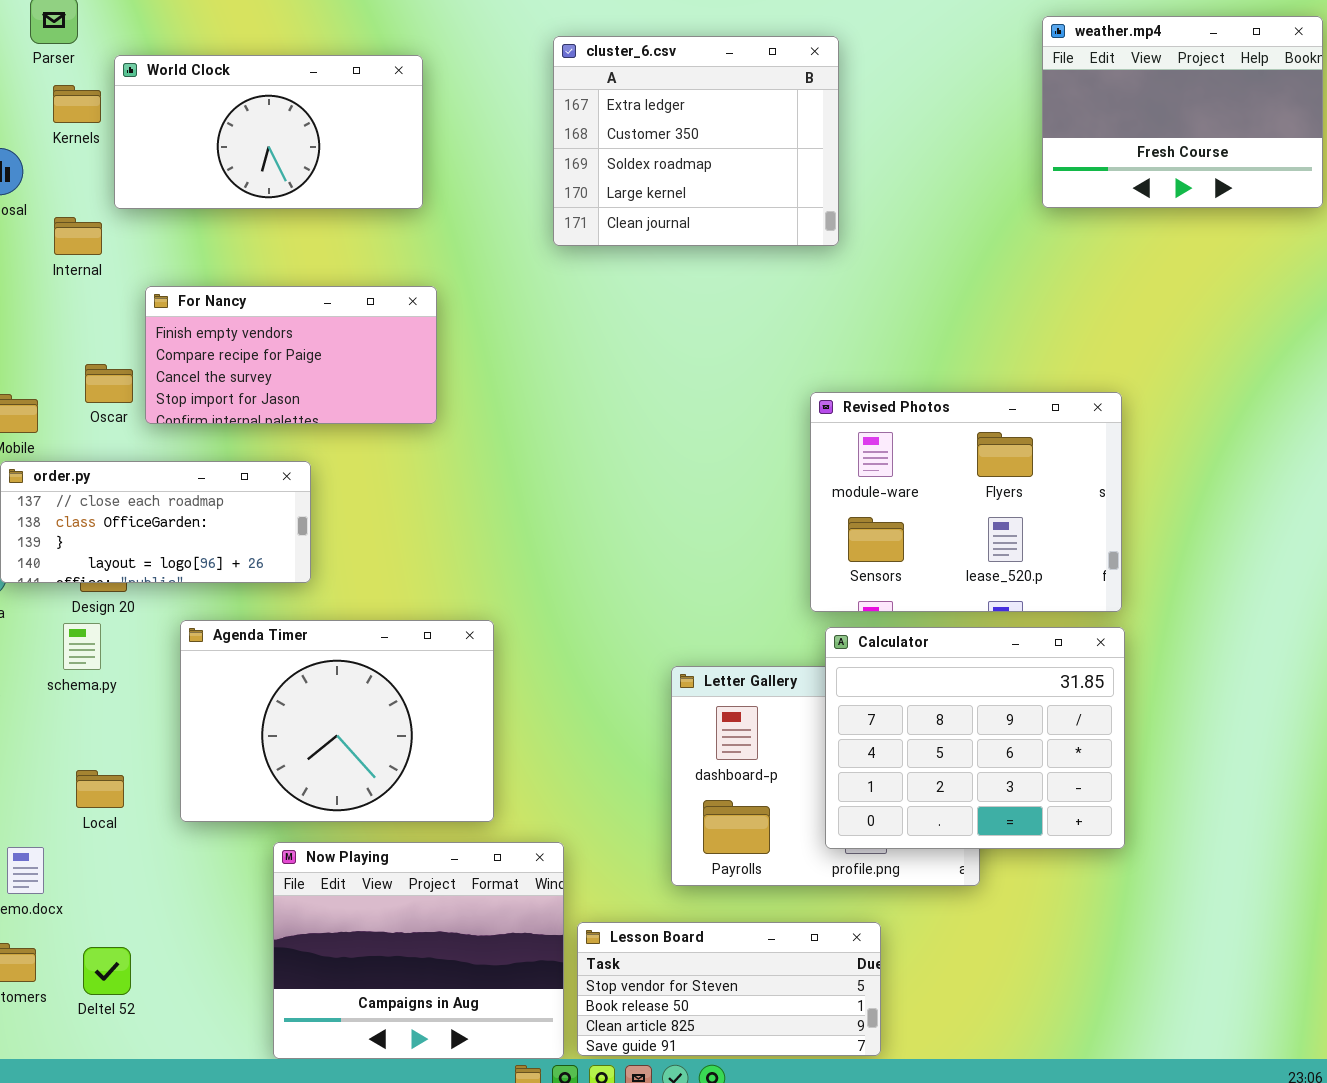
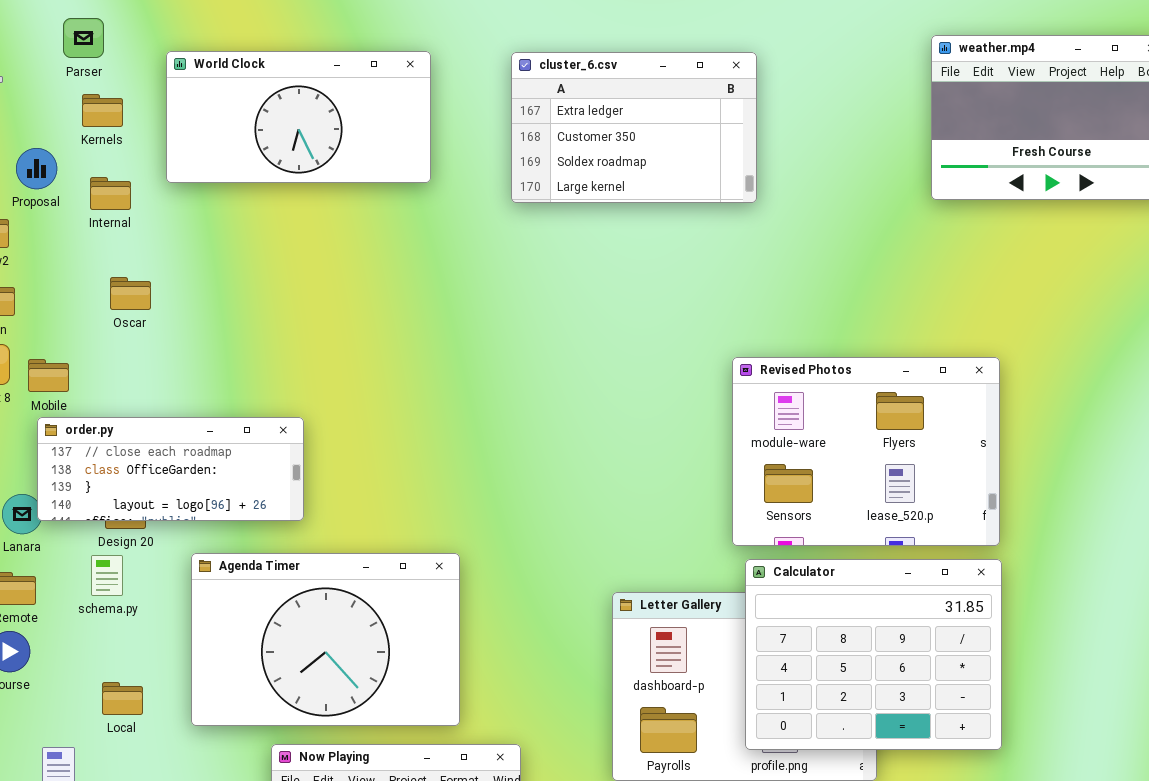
cluster_6.csv: [553,36,839,246] -> [511,52,757,203], resized
World Clock: [114,55,423,209] -> [166,51,431,183], moved
Internal: [54,217,102,255] -> [90,177,131,210], moved
For Nancy: [145,286,437,424] -> none, closed
Oscar: [85,364,133,403] -> [110,277,151,310], moved

